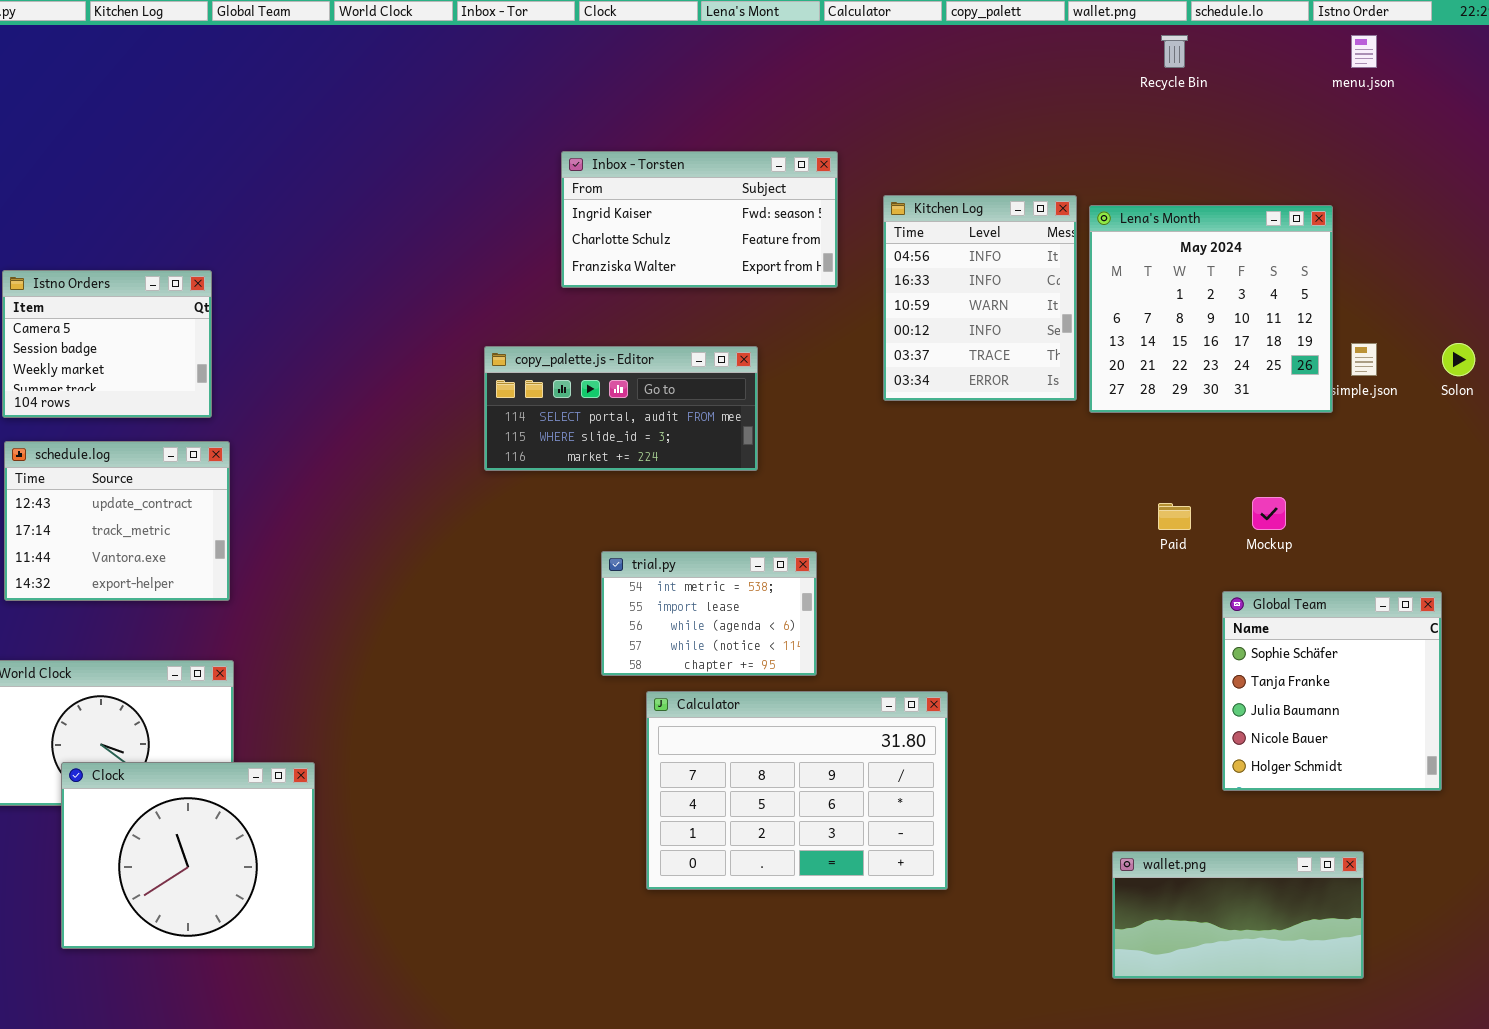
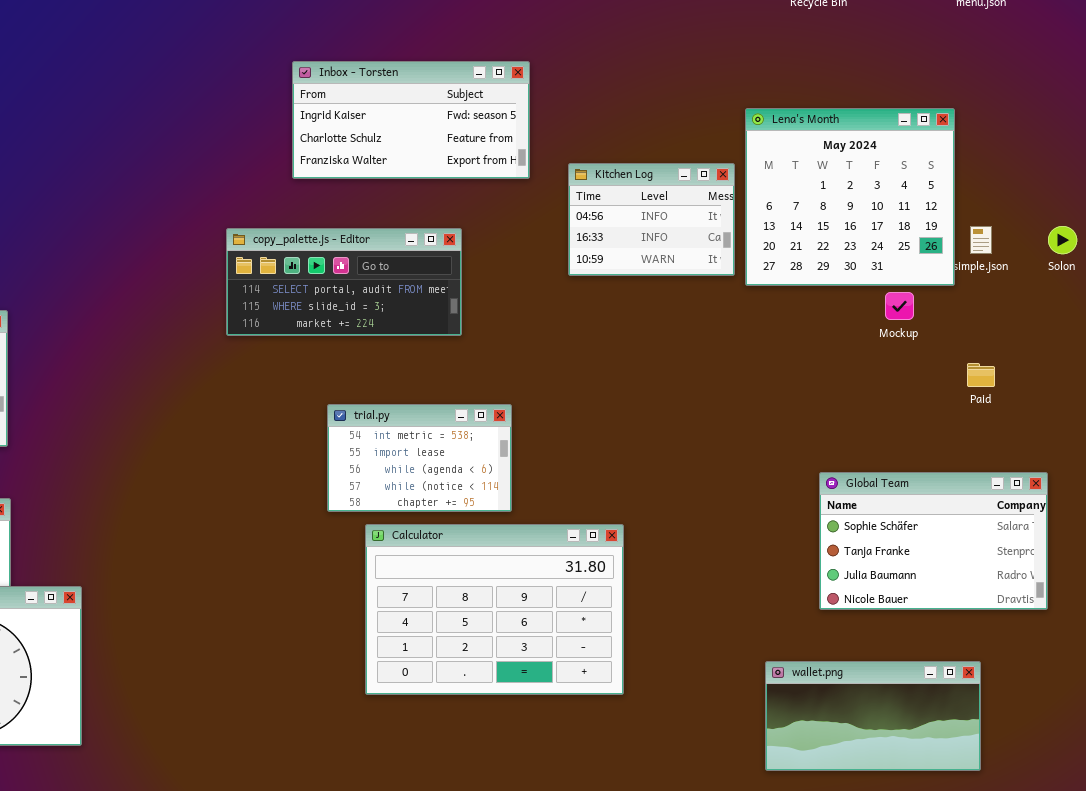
Kitchen Log: [883,195,1077,401] -> [568,163,735,276], resized
Mockup: [1252,497,1286,530] -> [885,292,914,320], moved
Paid: [1158,503,1191,530] -> [967,363,995,387], moved
Global Team: [1222,591,1442,791] -> [819,472,1048,610], resized

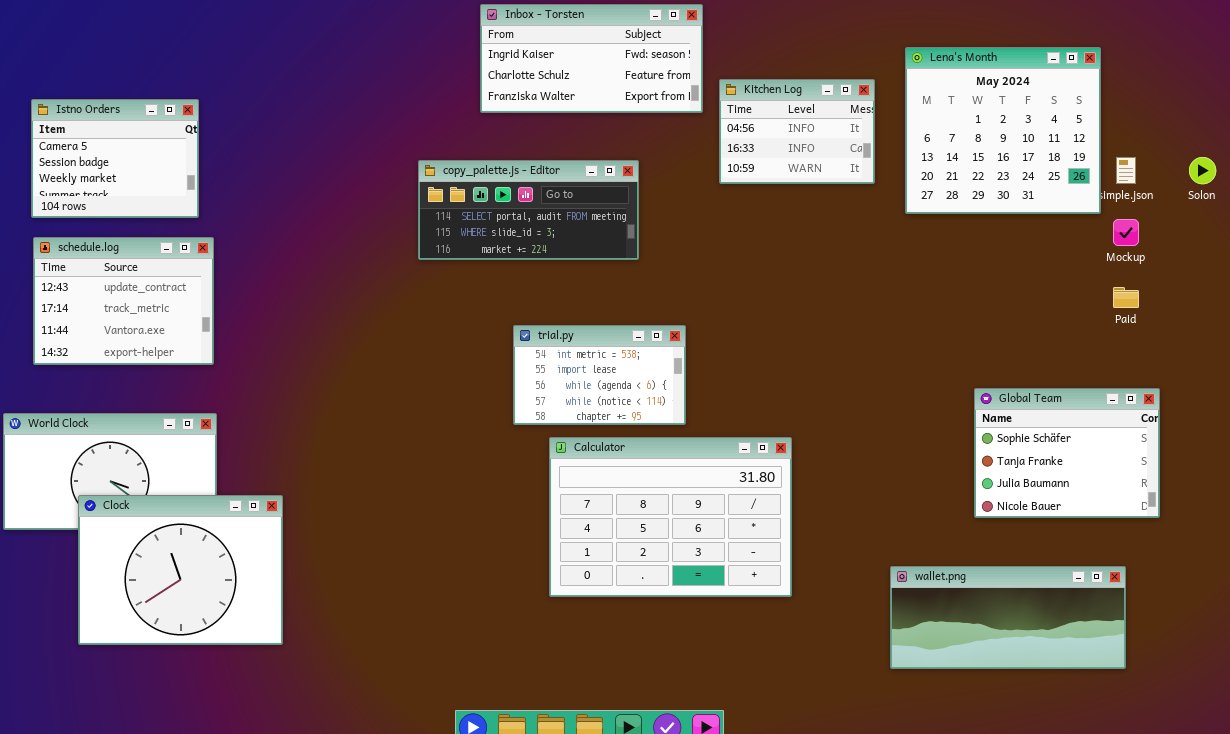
Kitchen Log: [568,163,735,276] -> [719,79,875,184], moved
Mockup: [885,292,914,320] -> [1113,219,1139,246], moved
Global Team: [819,472,1048,610] -> [974,388,1160,518], resized
wallet.png: [765,661,981,771] -> [890,566,1126,669], resized

